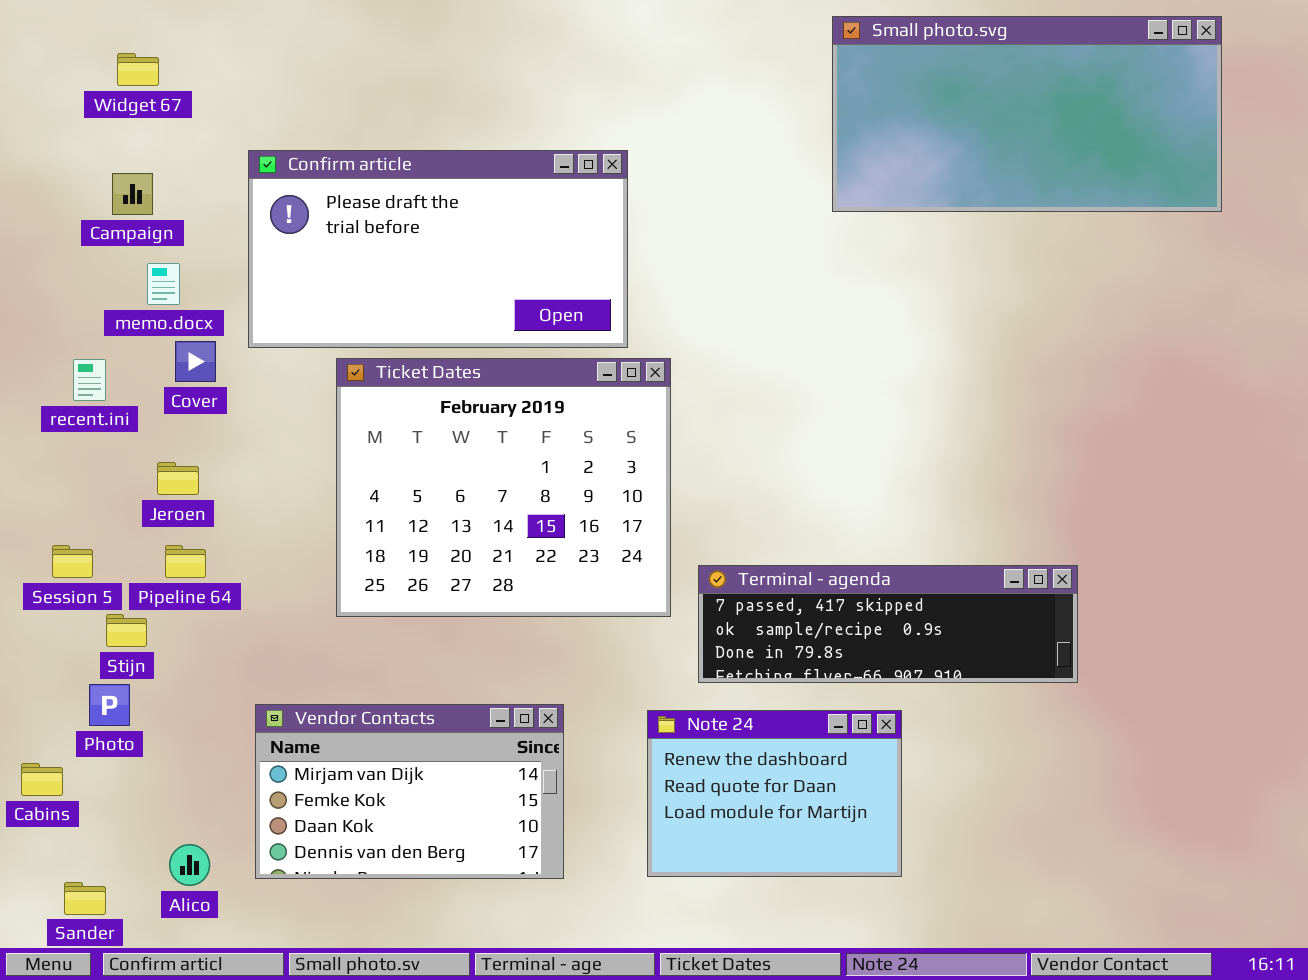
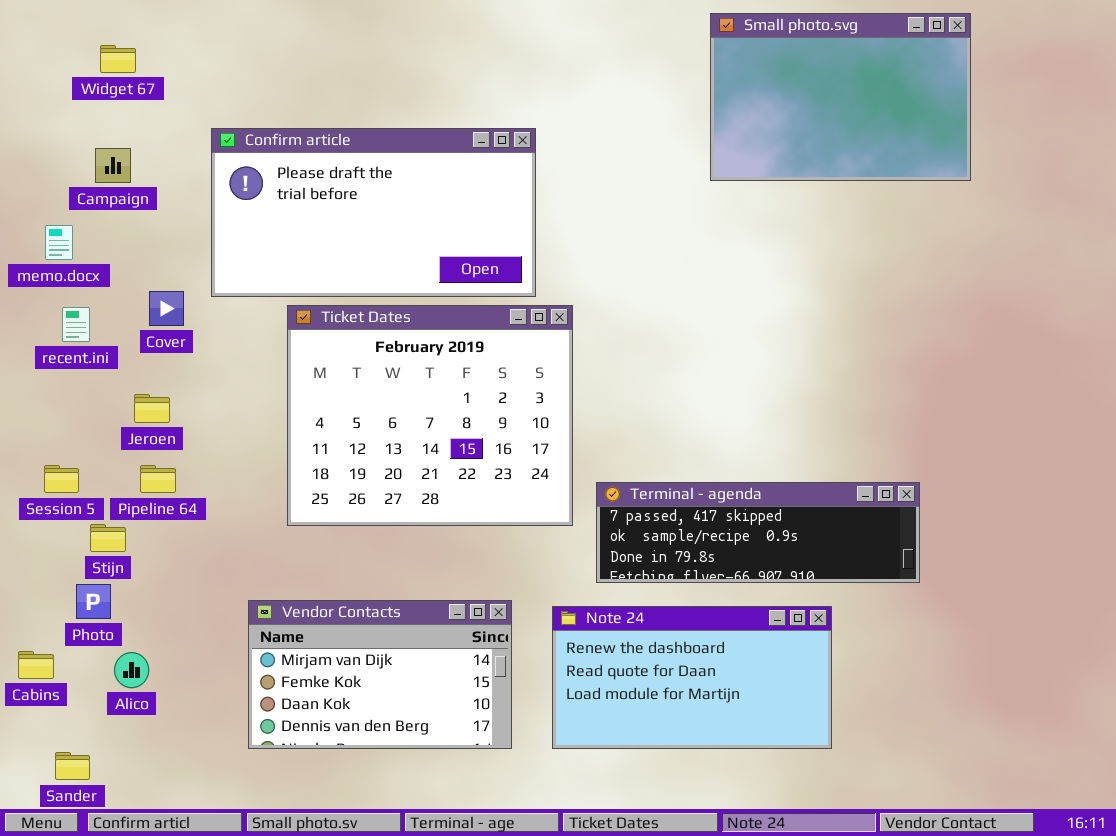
Small photo.svg: [832,16,1222,212] -> [710,13,971,181], resized
memo.docx: [147,263,180,305] -> [45,225,73,260], moved
Vendor Contacts: [255,704,564,879] -> [248,600,512,749], moved
Note 24: [647,710,902,877] -> [552,606,832,749], resized
Alico: [169,844,210,886] -> [114,652,149,688], moved

